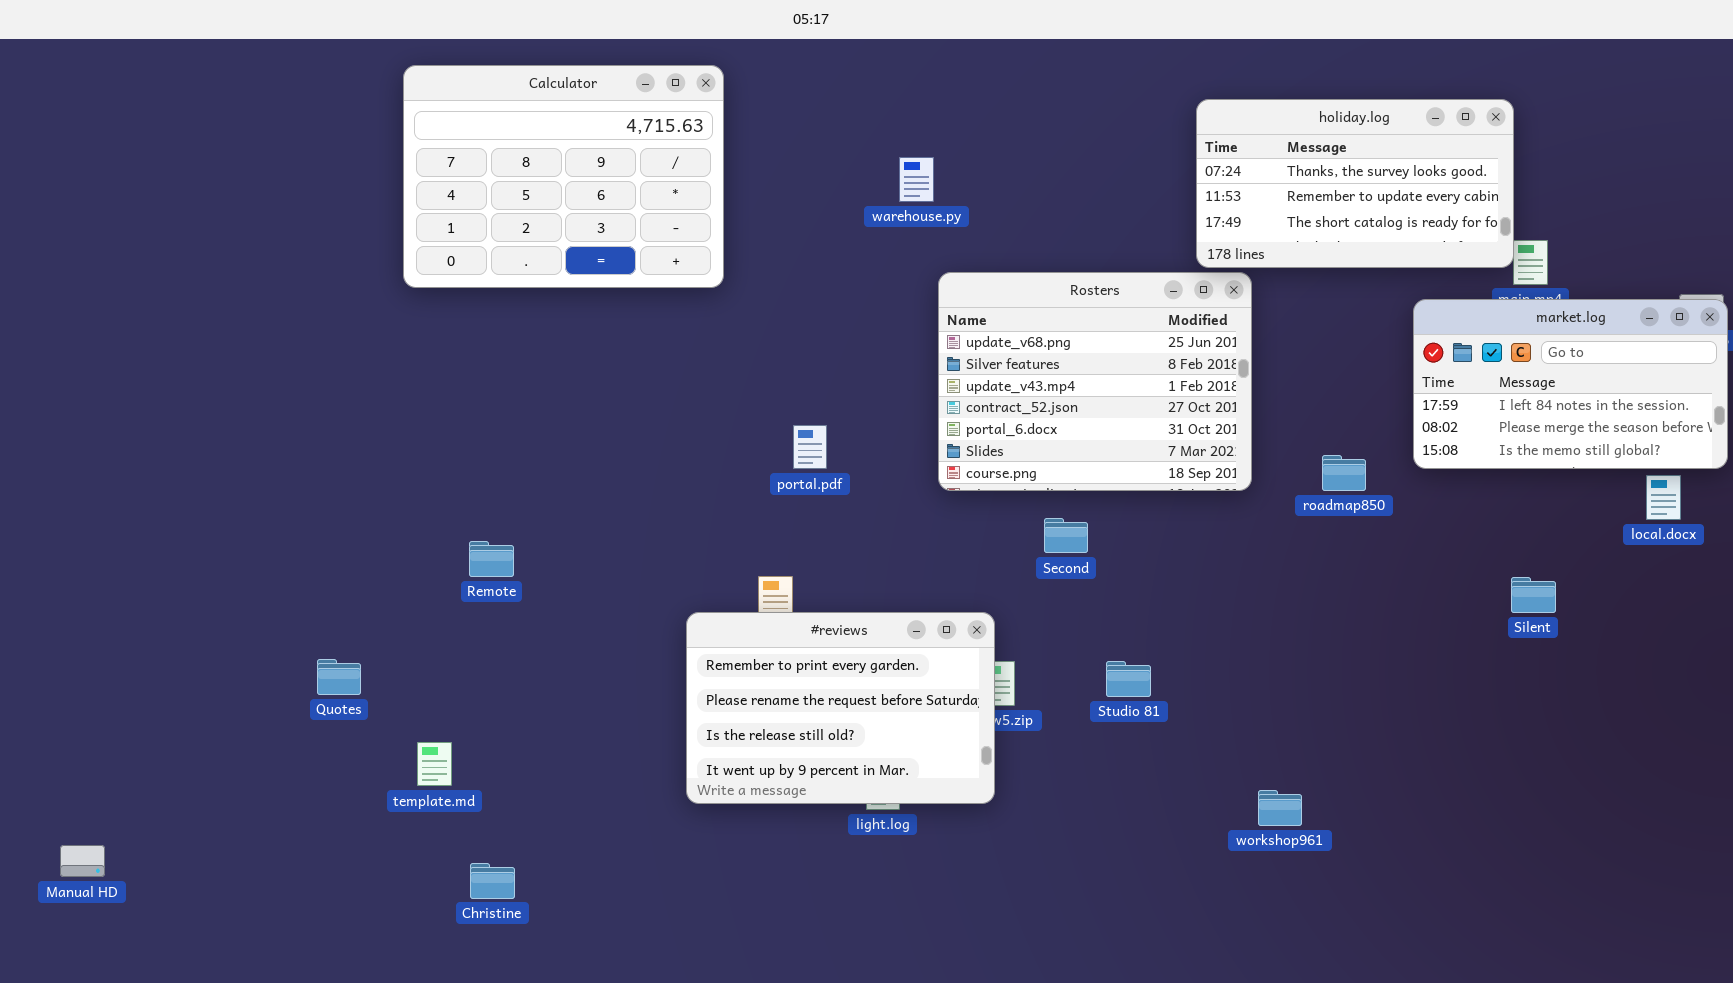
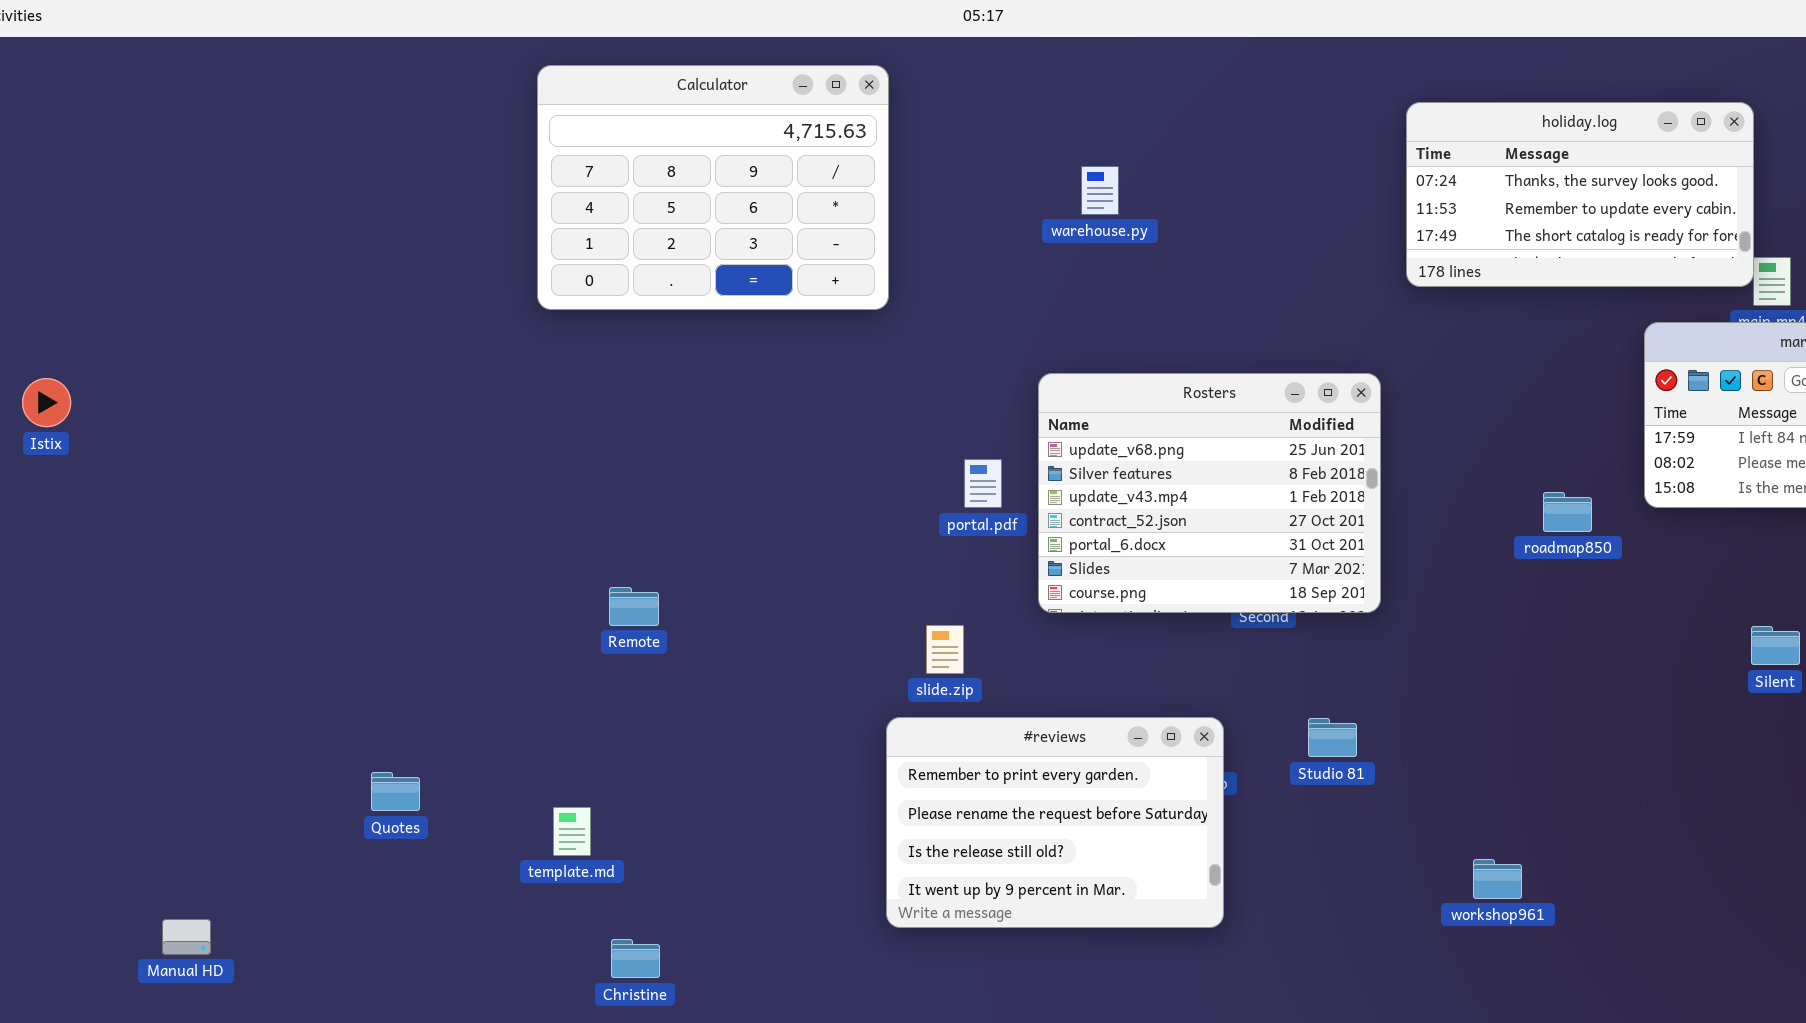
Rosters: [938,272,1252,491] -> [1038,373,1381,613], moved
#reviews: [686,612,995,804] -> [886,717,1224,928], moved
Quotes: [317,659,361,695] -> [371,772,420,811], moved

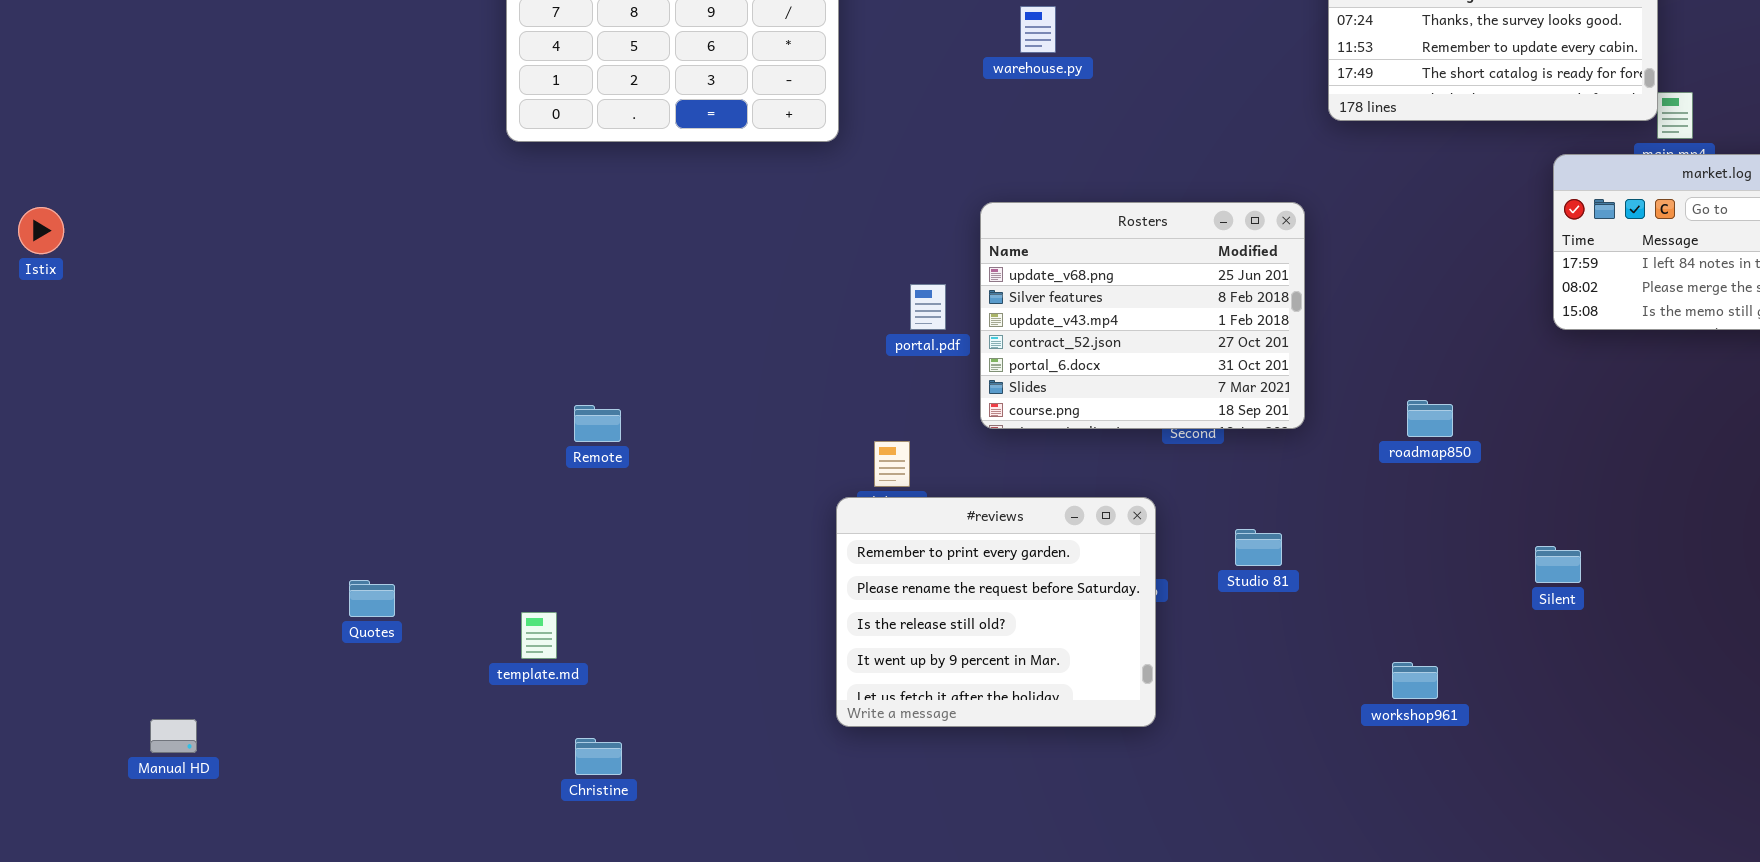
roadmap850: [1543,492,1592,532] -> [1407,400,1453,437], moved
Silent: [1751,626,1800,665] -> [1535,546,1581,583], moved
#reviews: [886,717,1224,928] -> [836,497,1156,727], resized

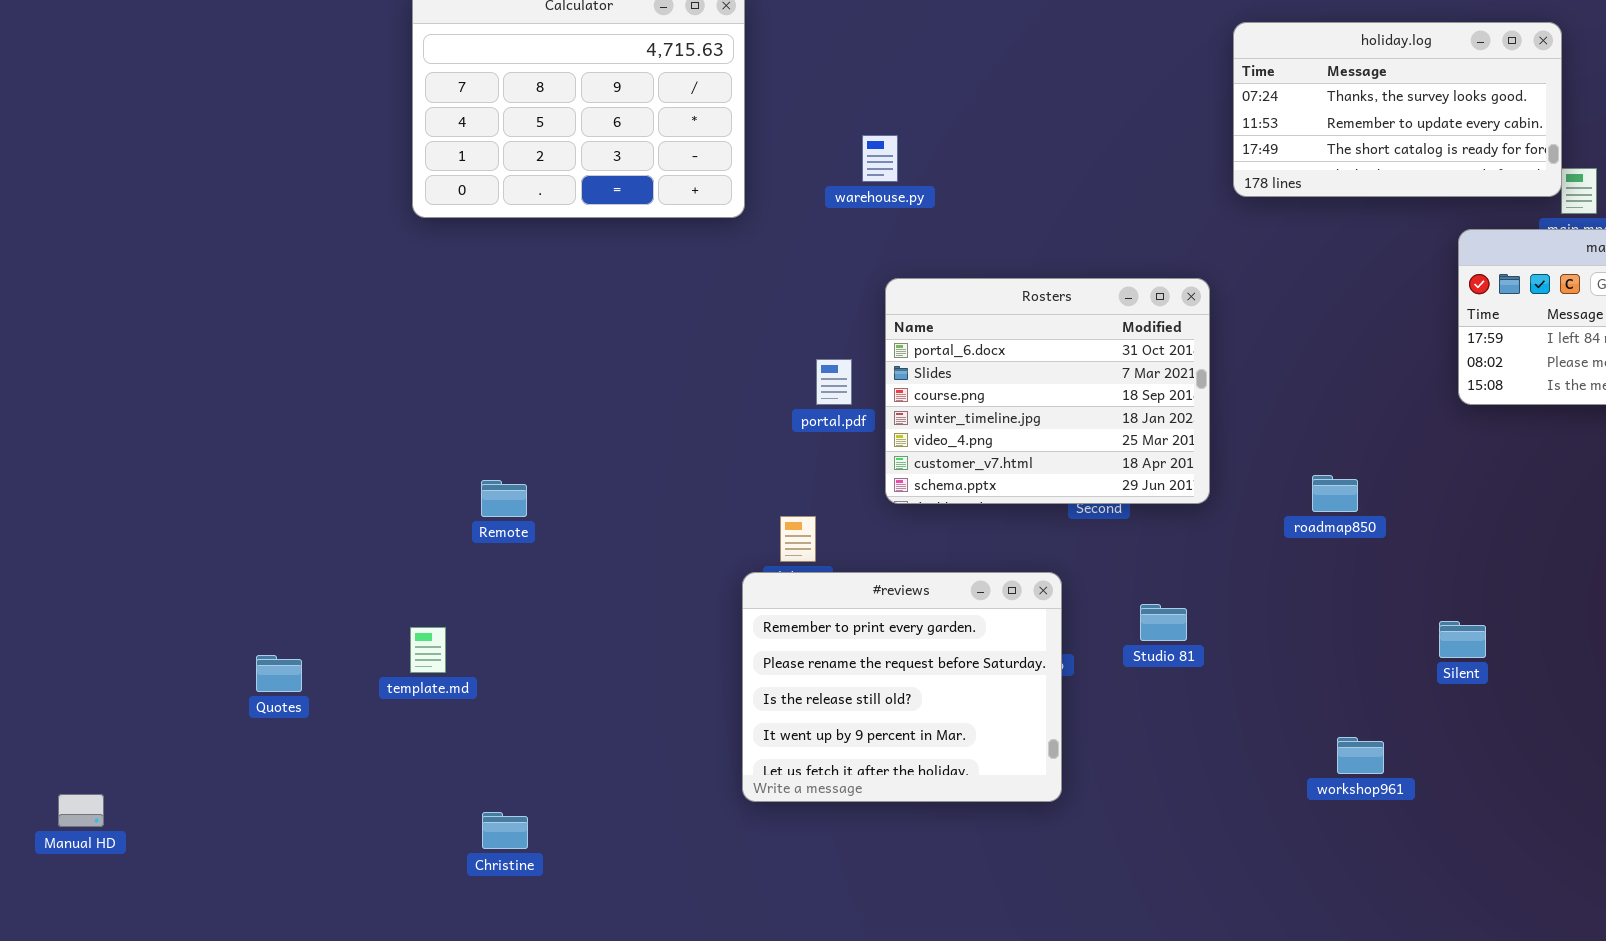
warehouse.py: [1020,6,1056,53] -> [862,135,898,182], moved
Rosters: [980,202,1305,429] -> [885,278,1210,504], scrolled down 4 rows
template.md: [521,612,557,659] -> [410,627,446,673], moved
workshop961: [1392,662,1438,699] -> [1337,737,1384,774], moved

